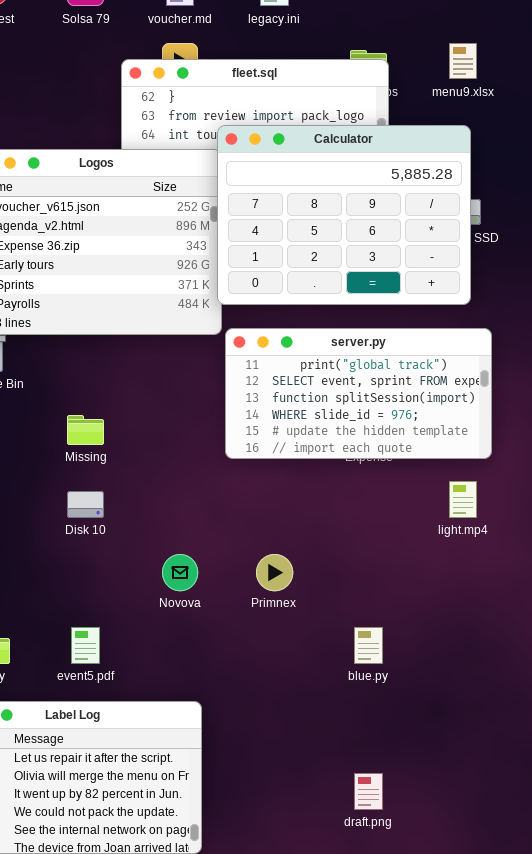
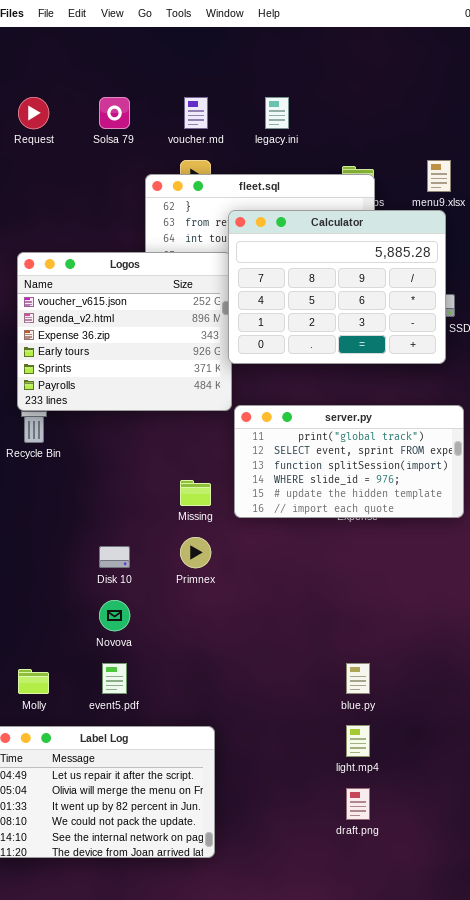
Calculator: [217,125,471,305] -> [228,210,446,364], moved
Missing: [67,415,104,445] -> [180,480,211,506], moved
light.mp4: [449,481,477,518] -> [346,725,370,757], moved
Novova: [162,554,198,591] -> [99,600,130,631], moved
Primnex: [256,554,293,591] -> [180,537,211,568], moved

